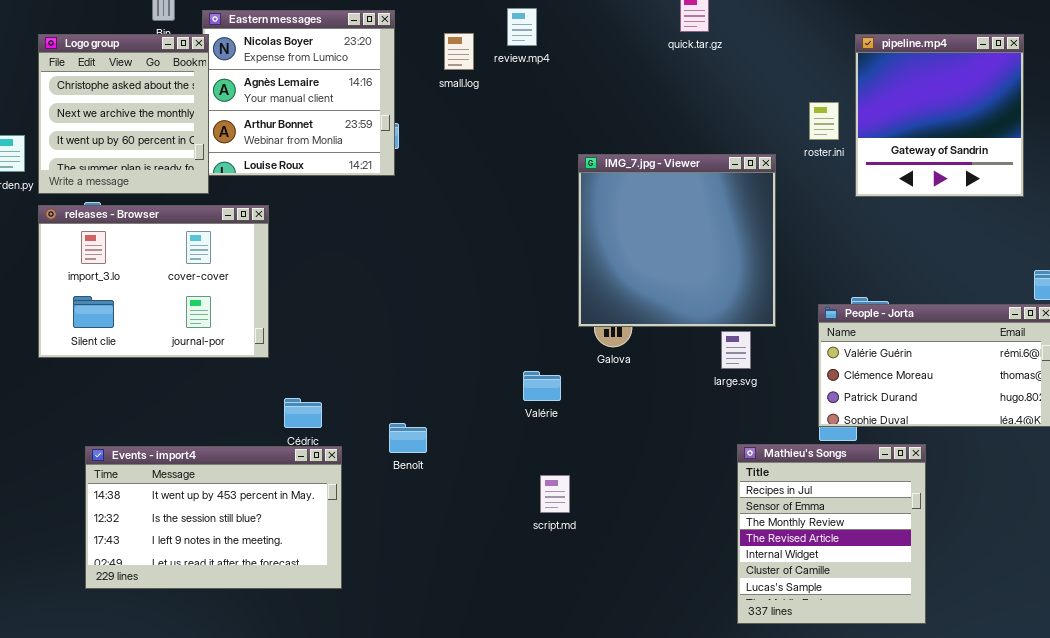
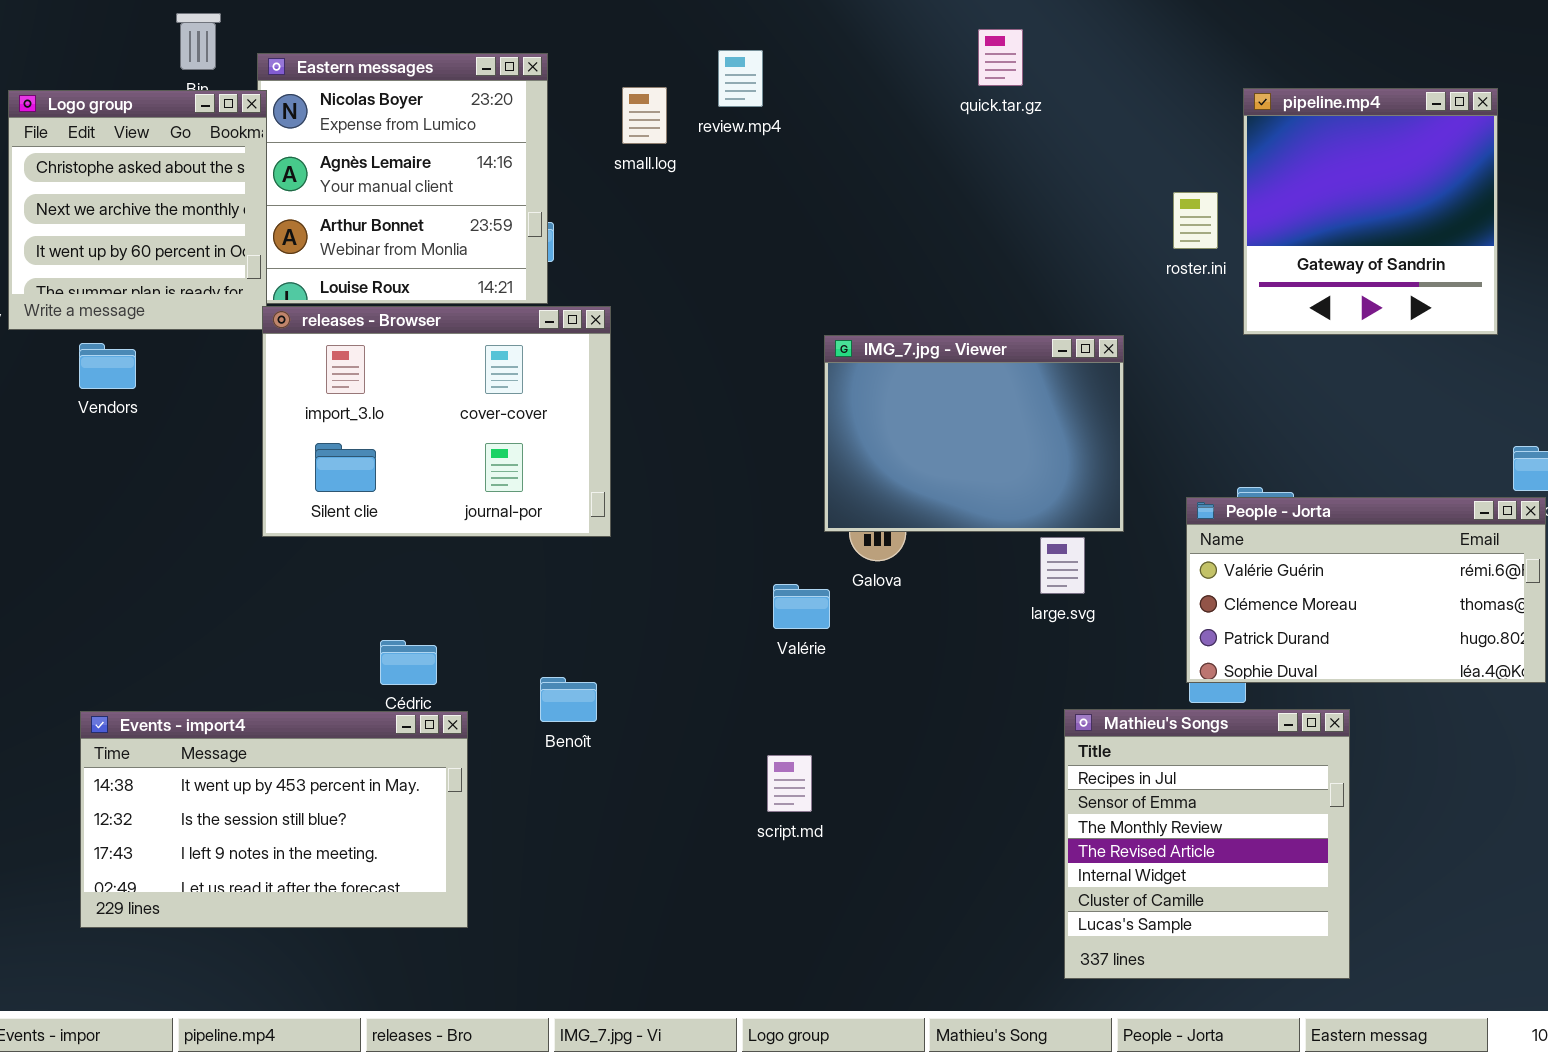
IMG_7.jpg - Viewer: [578,154,776,327] -> [824,335,1124,532], resized
releases - Browser: [38,205,269,358] -> [262,306,611,537], moved
Valérie: [523,371,561,401] -> [773,584,830,629], moved

